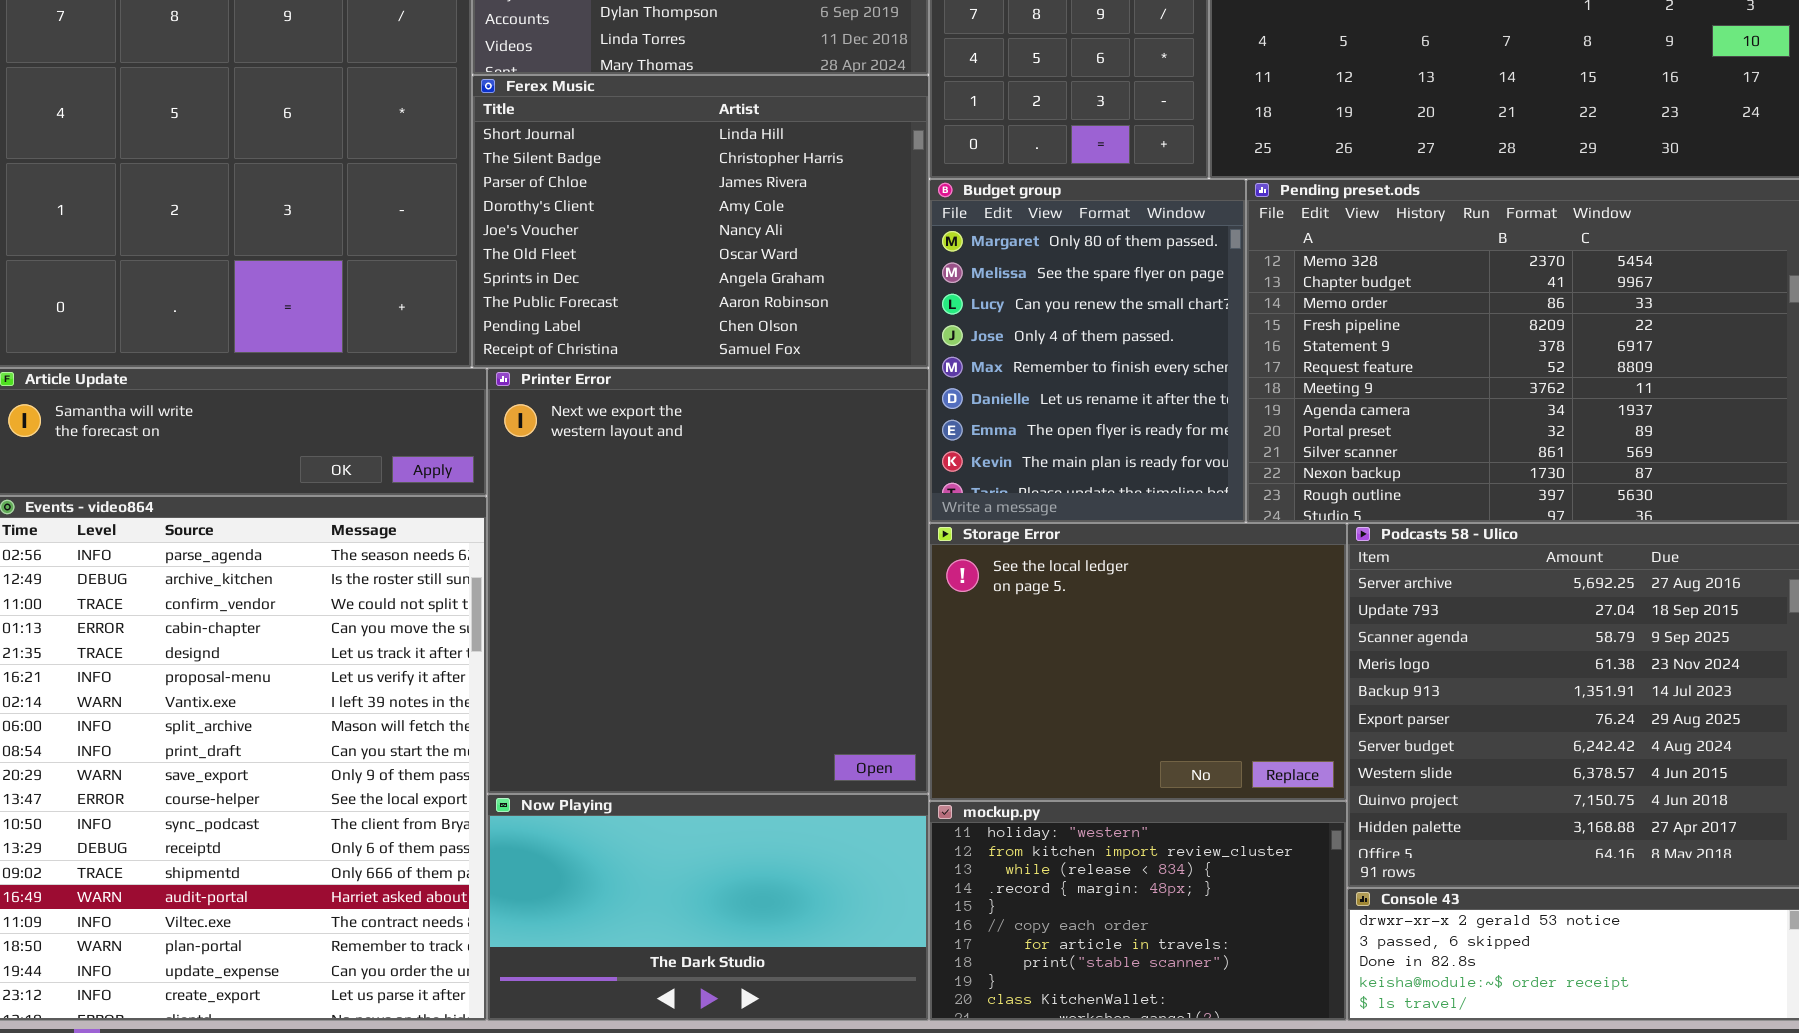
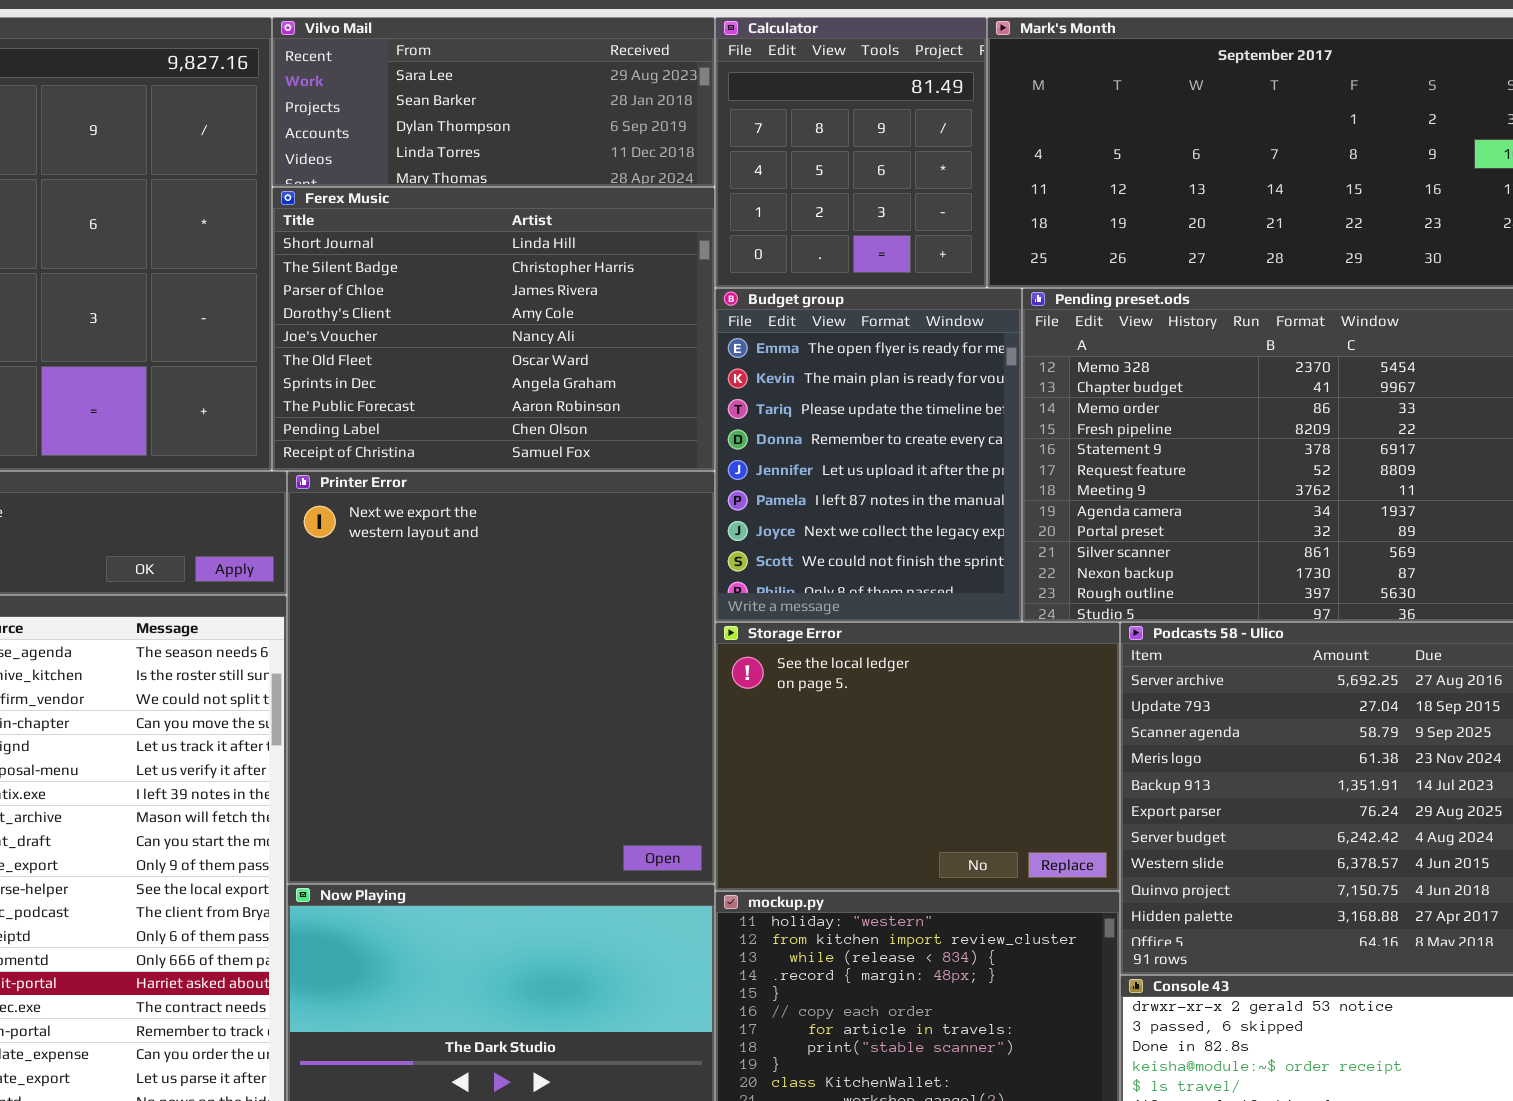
Budget group: [929,179,1246,523] -> [715,288,1022,622], scrolled down 6 rows

